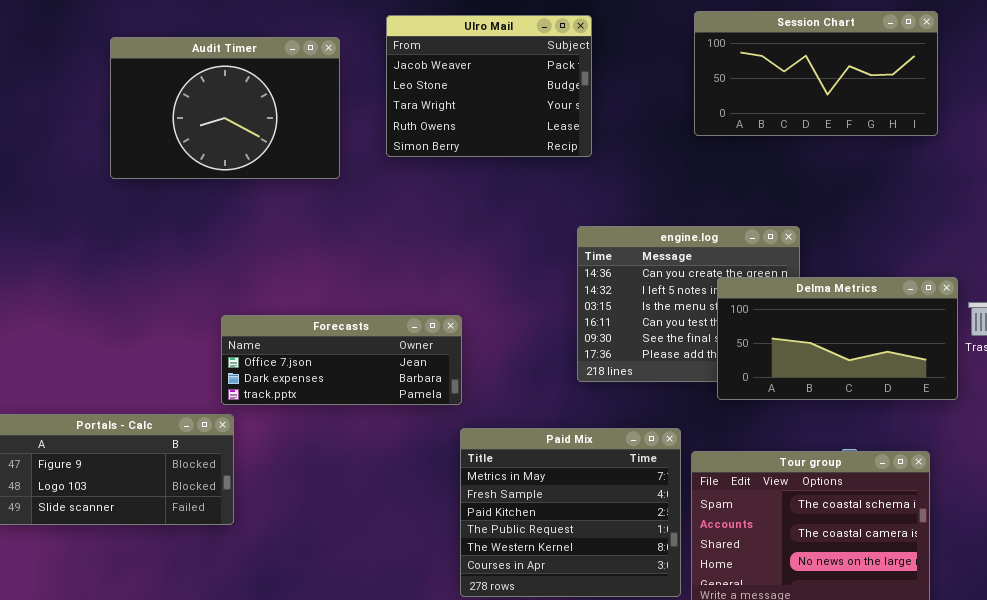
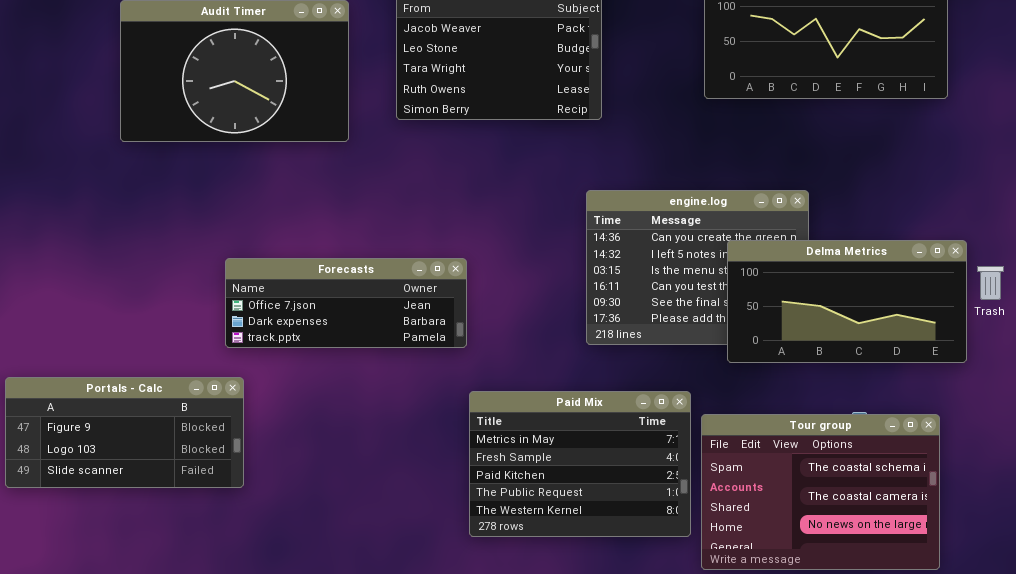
Forecasts: [221,315,462,405] -> [225,258,467,348], moved
Paid Mix: [460,428,681,597] -> [469,391,691,537], resized

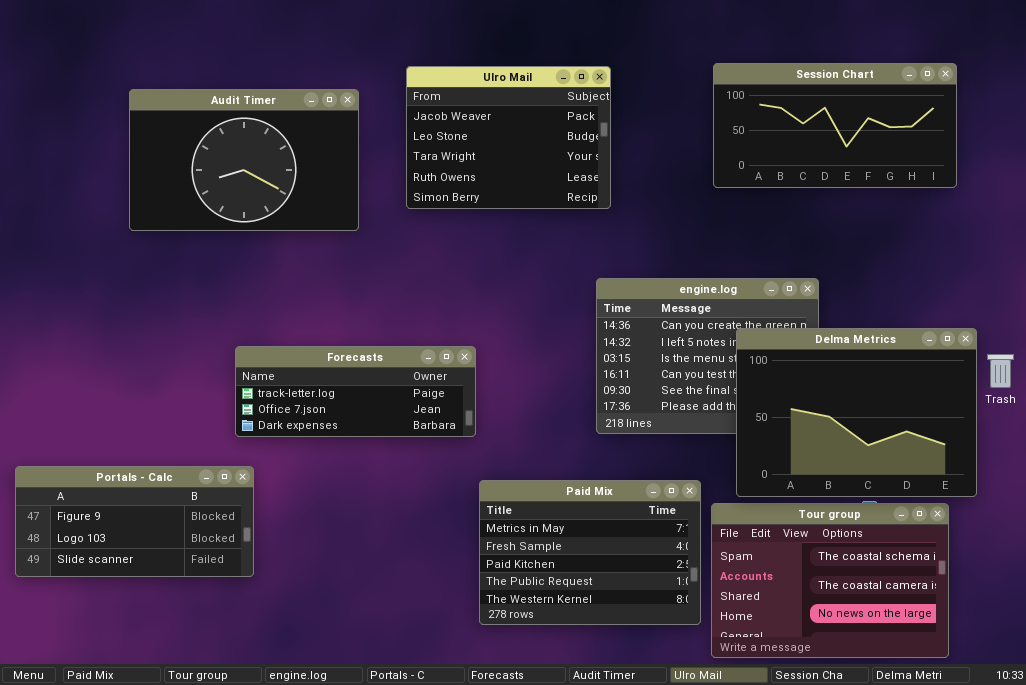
Delma Metrics: [727,240,967,363] -> [736,328,977,497], resized
Forecasts: [225,258,467,348] -> [235,346,476,437], scrolled up 1 row

